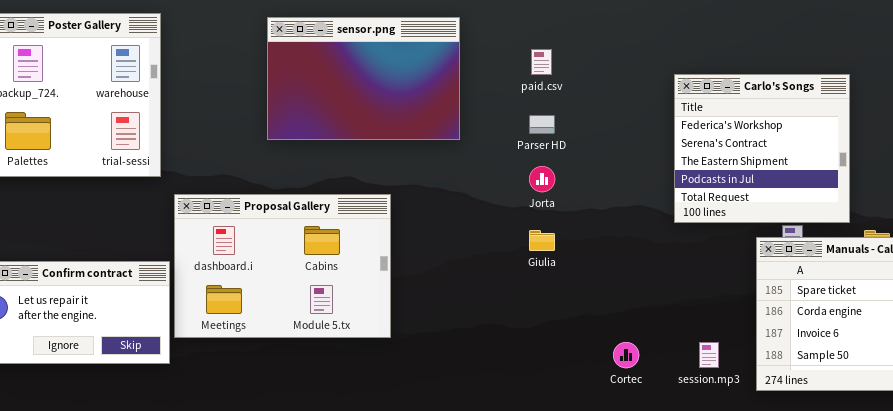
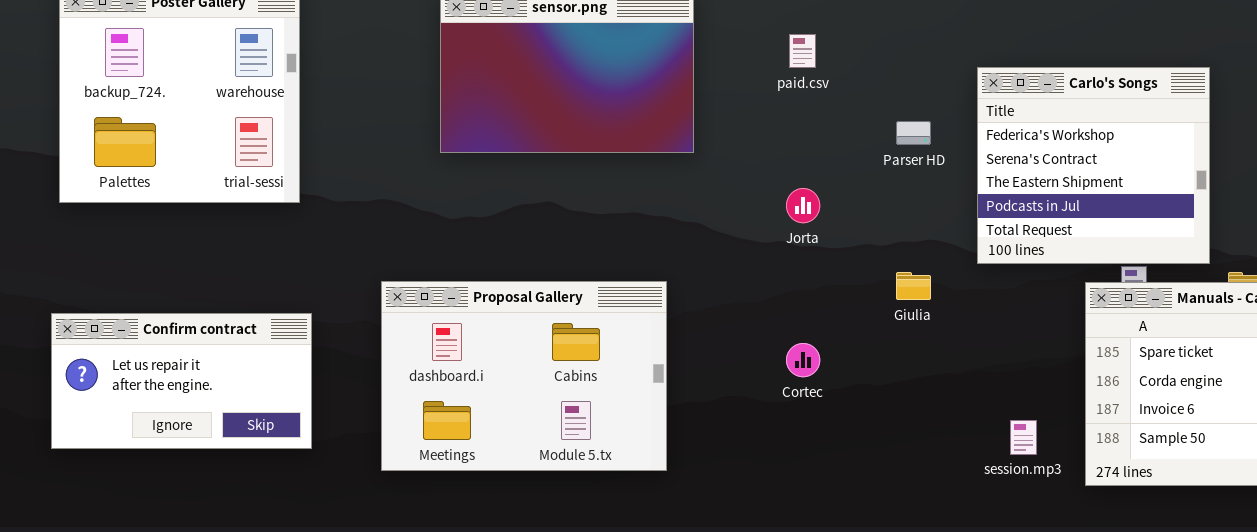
Parser HD: [529,115,555,134] -> [896,121,931,145], moved
Proposal Gallery: [174,194,391,338] -> [381,281,667,471], moved
Giulia: [529,230,555,251] -> [896,272,931,300], moved
Cortec: [613,342,639,368] -> [786,343,820,377], moved

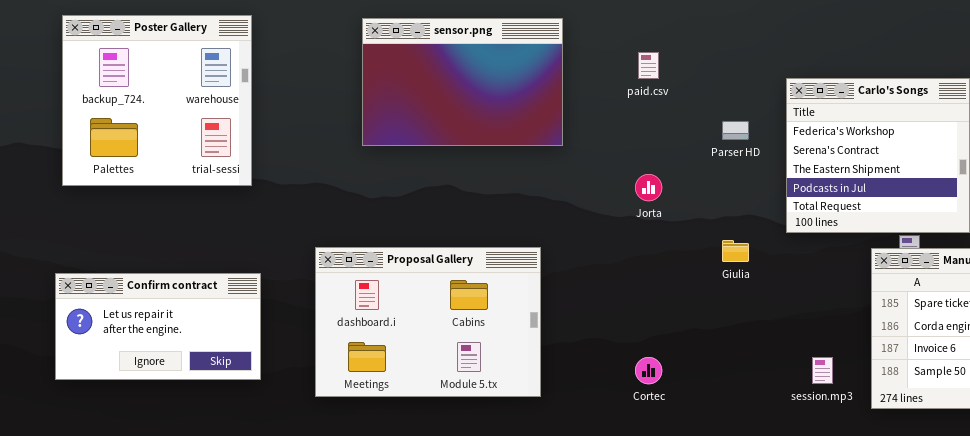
Cortec: [786,343,820,377] -> [635,357,662,384], moved

